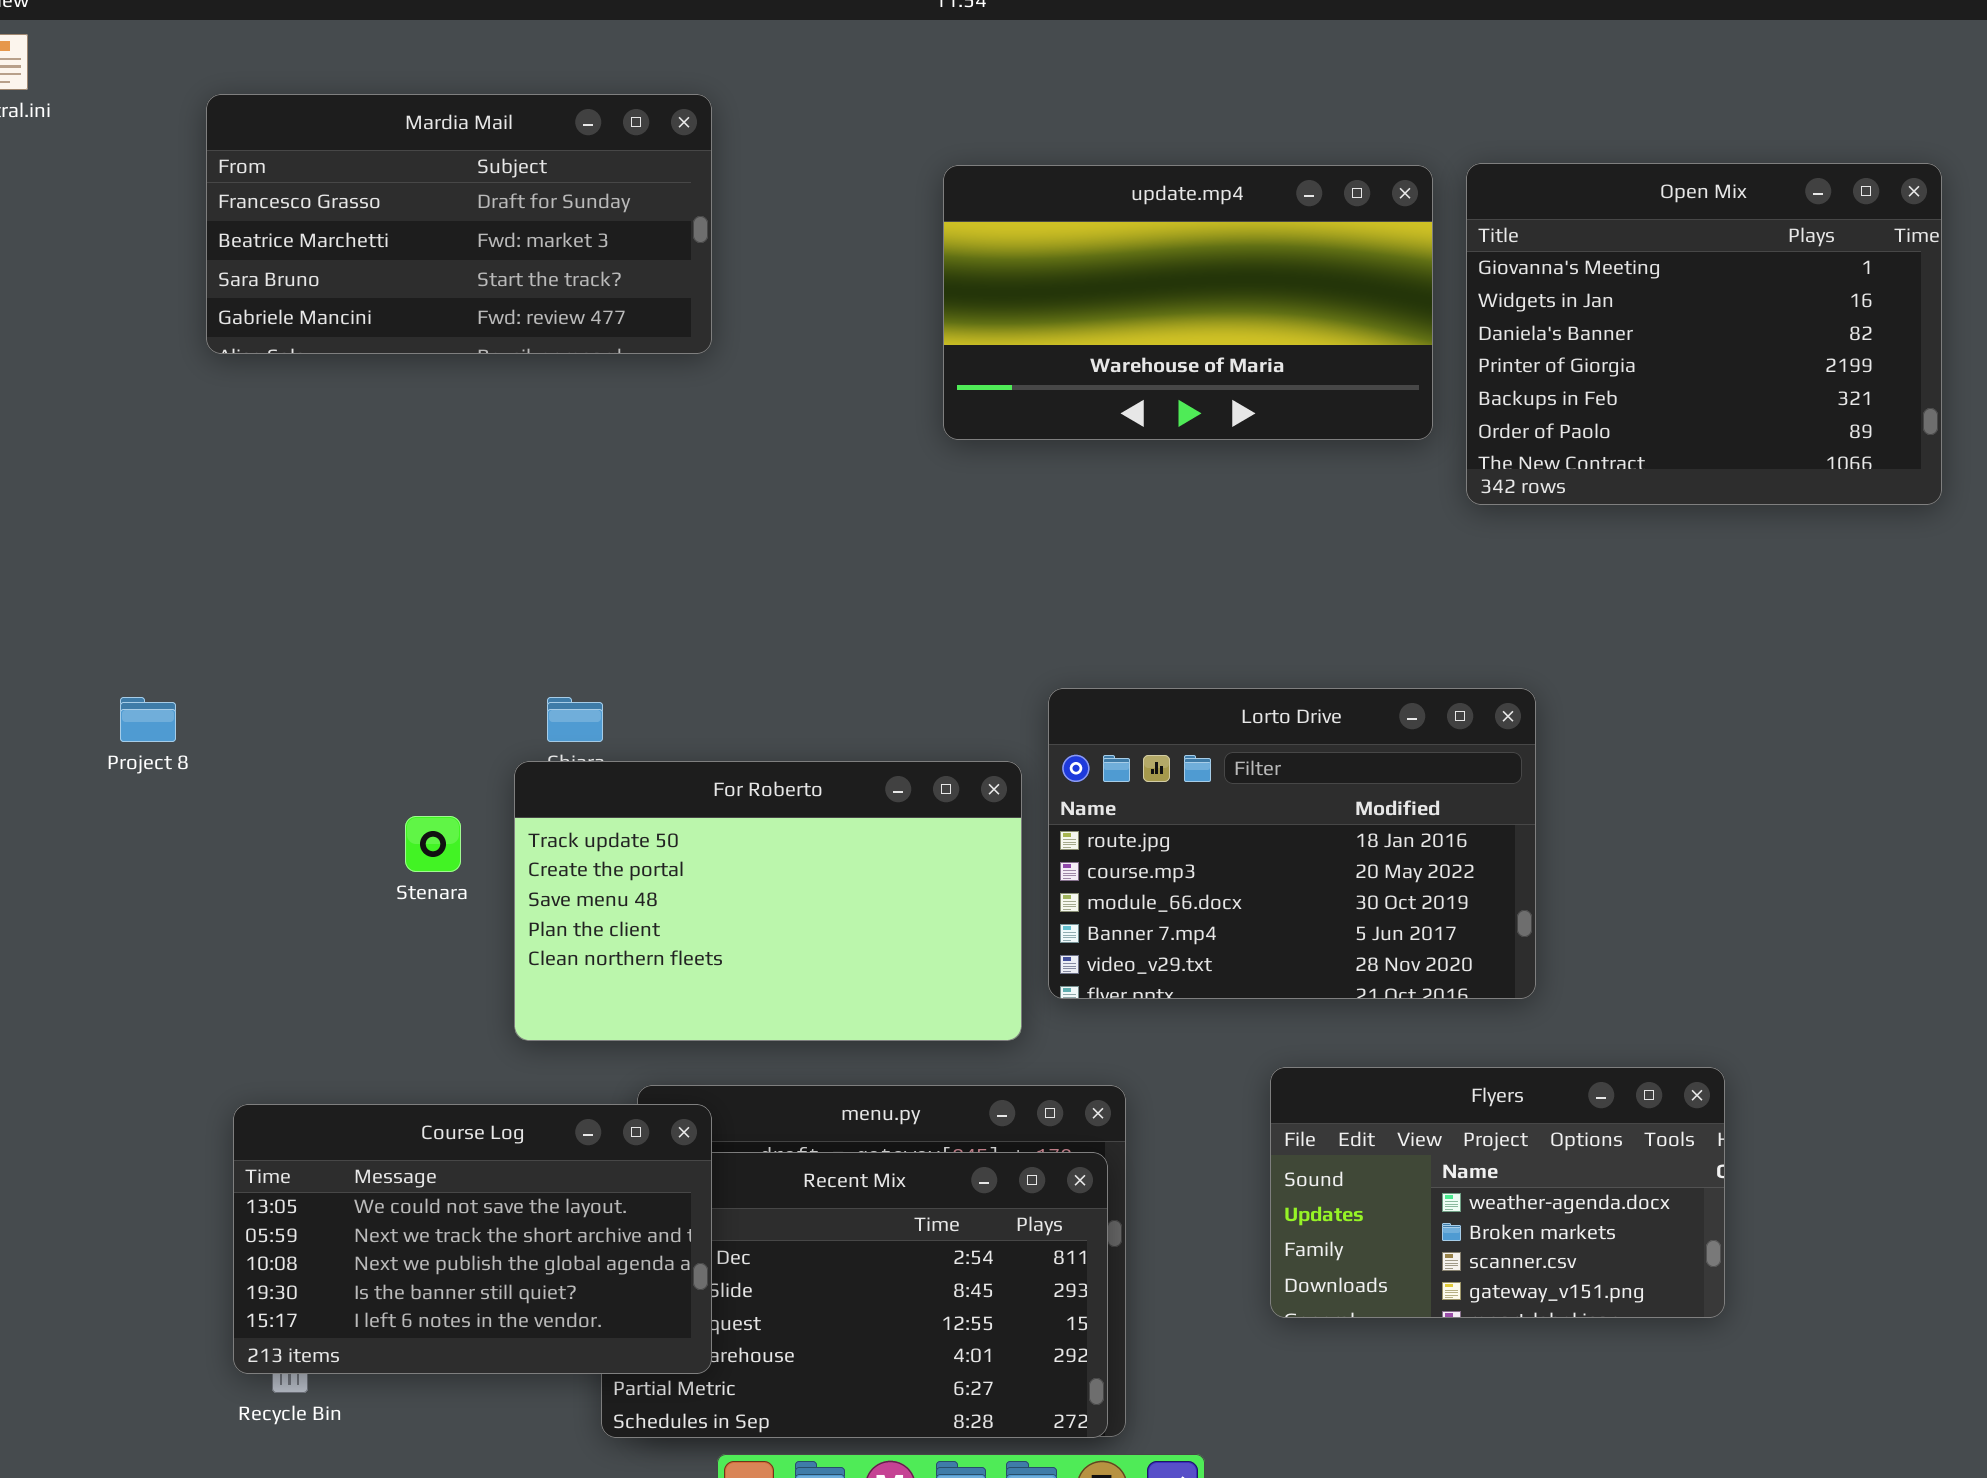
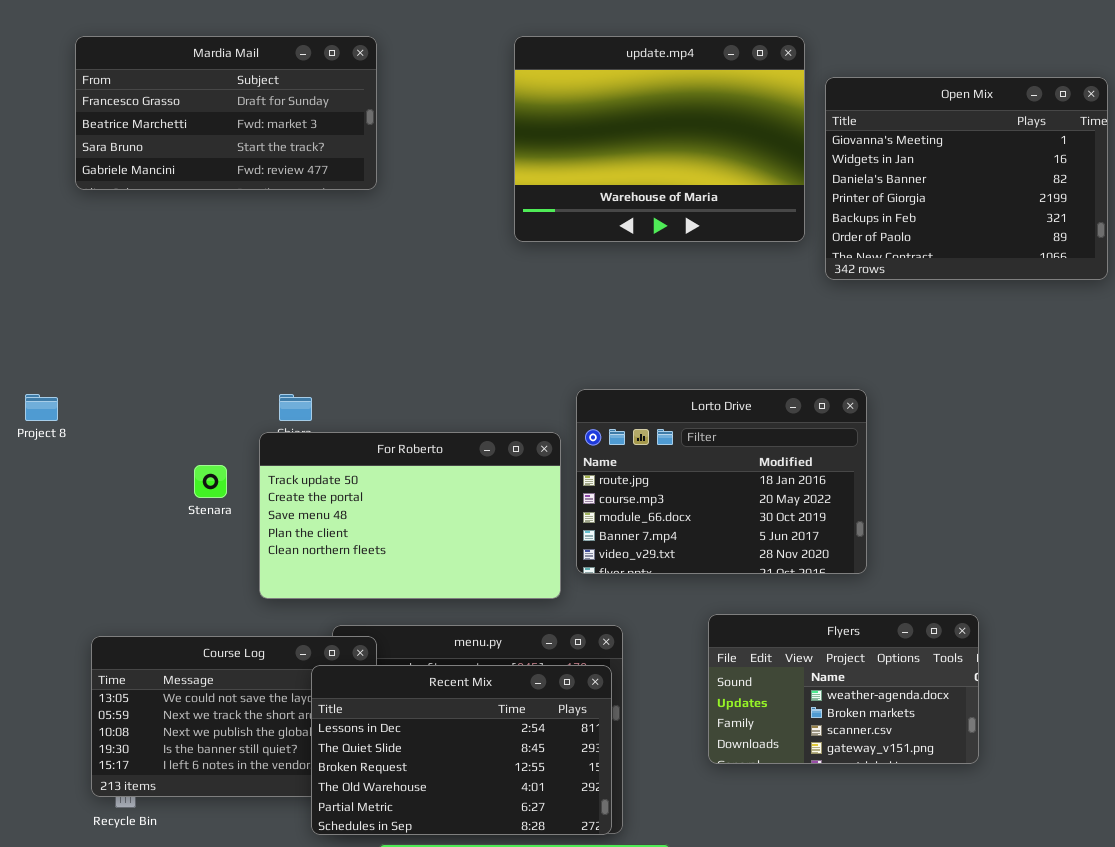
update.mp4: [943,165,1433,440] -> [514,36,805,242], resized
Recent Mix: [601,1152,1108,1438] -> [311,665,612,835], raised

